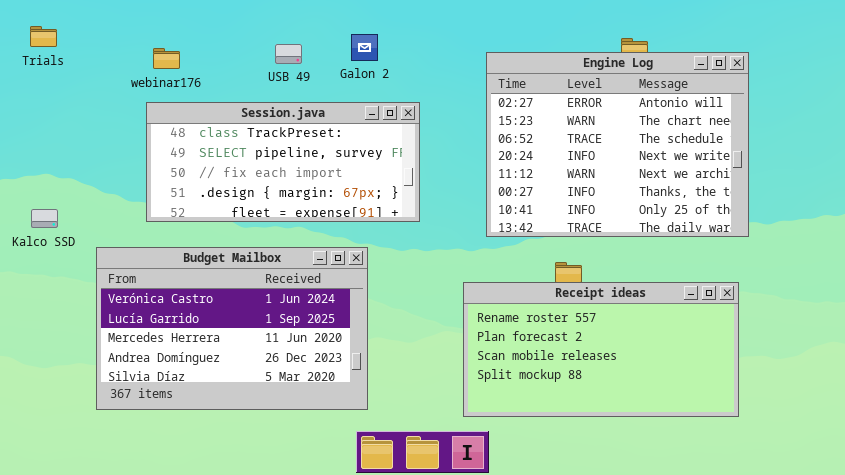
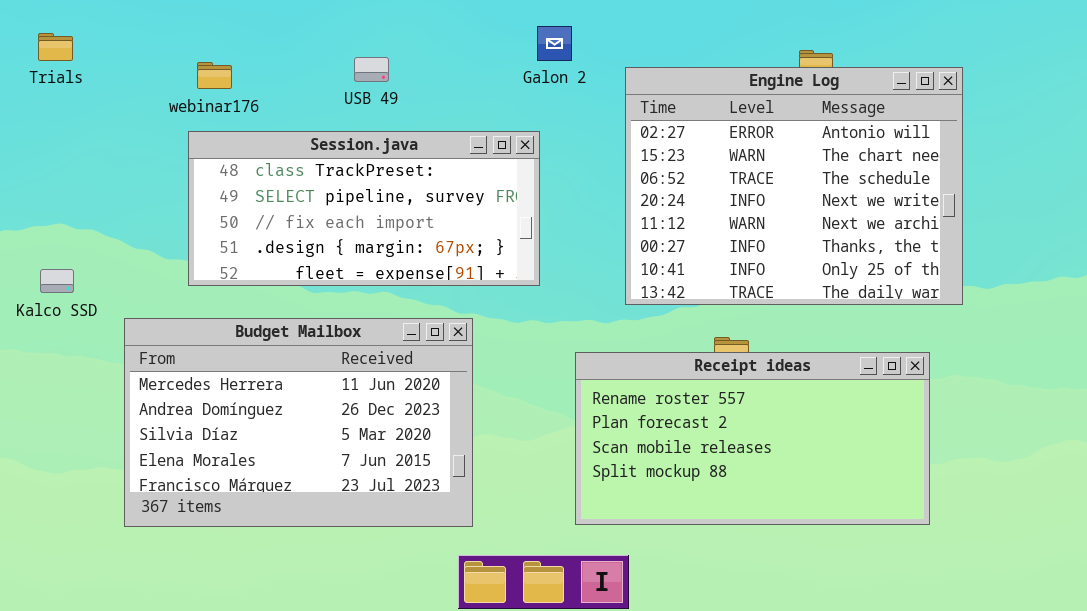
Galon 2: [351,34,378,61] -> [537,26,572,61], moved
Budget Mailbox: [96,247,368,410] -> [124,318,473,527], scrolled down 2 rows
Receipt ideas: [463,282,739,417] -> [575,352,930,525], moved

